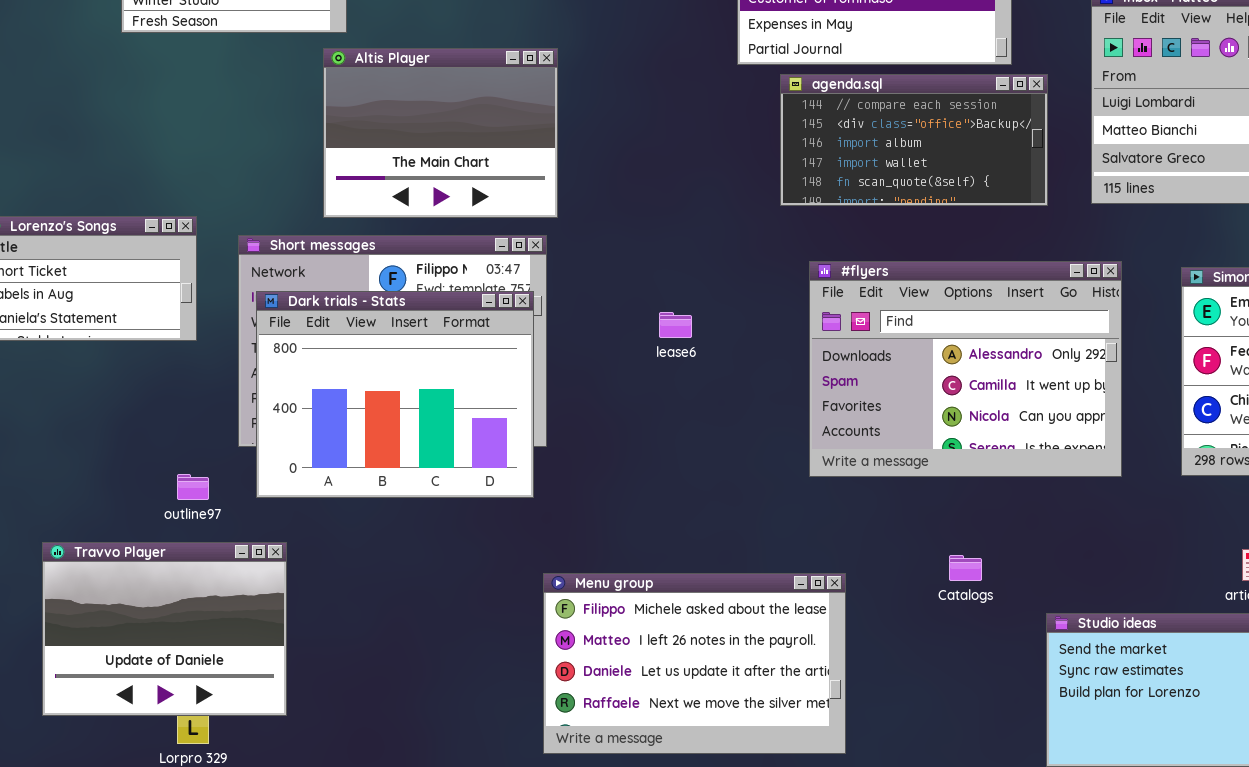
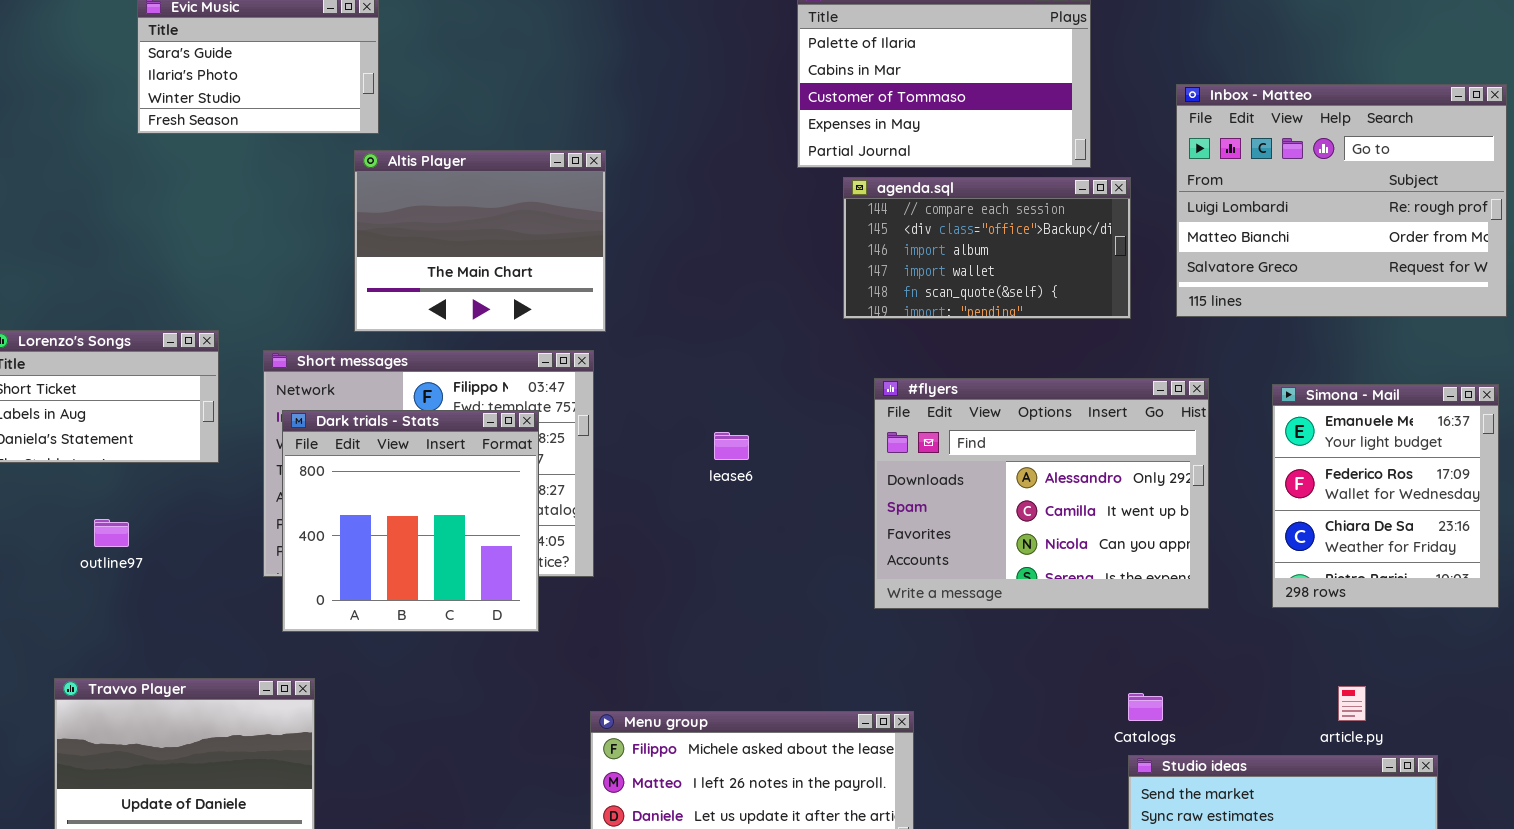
Dark trials - Stats: [256,291,534,498] -> [282,410,539,632], resized
outline97: [177,474,209,500] -> [94,519,129,547], moved
Catalogs: [949,555,982,581] -> [1128,693,1163,721], moved

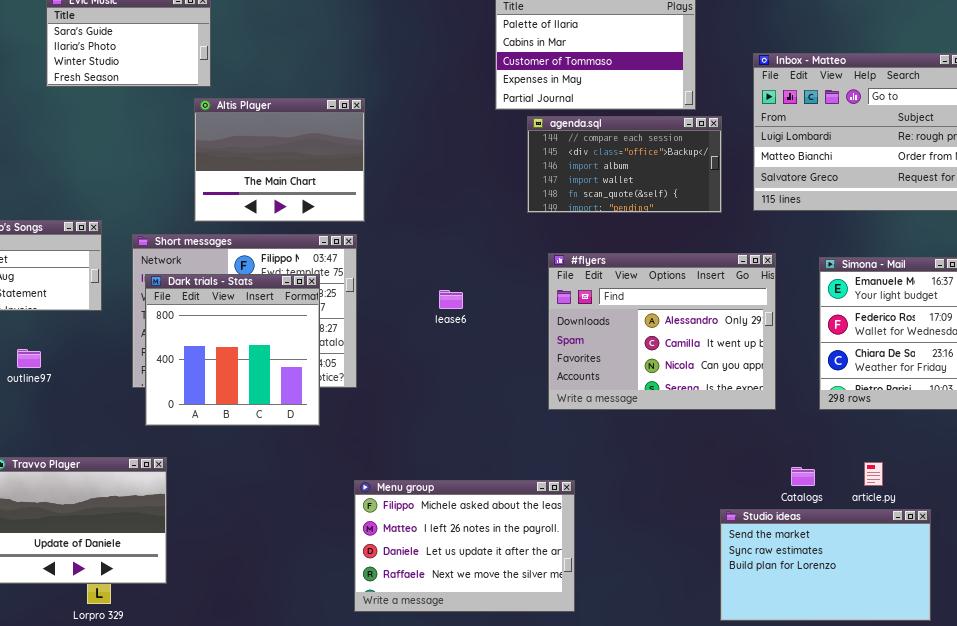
Catalogs: [1128,693,1163,721] -> [791,467,815,486], moved

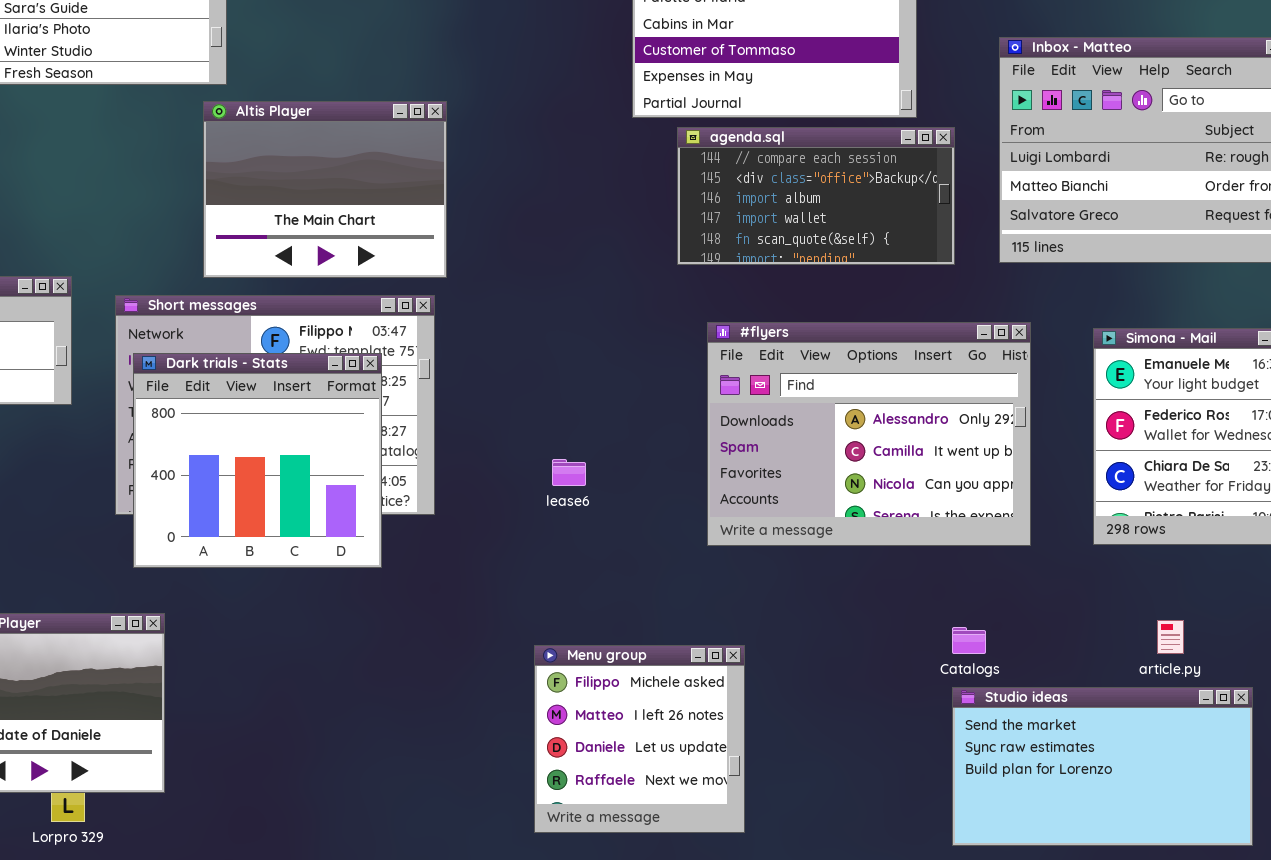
lease6: [439,290,463,309] -> [552,459,586,486], moved
Catalogs: [791,467,815,486] -> [952,627,986,654], moved
Menu group: [354,480,575,612] -> [534,645,745,833], resized

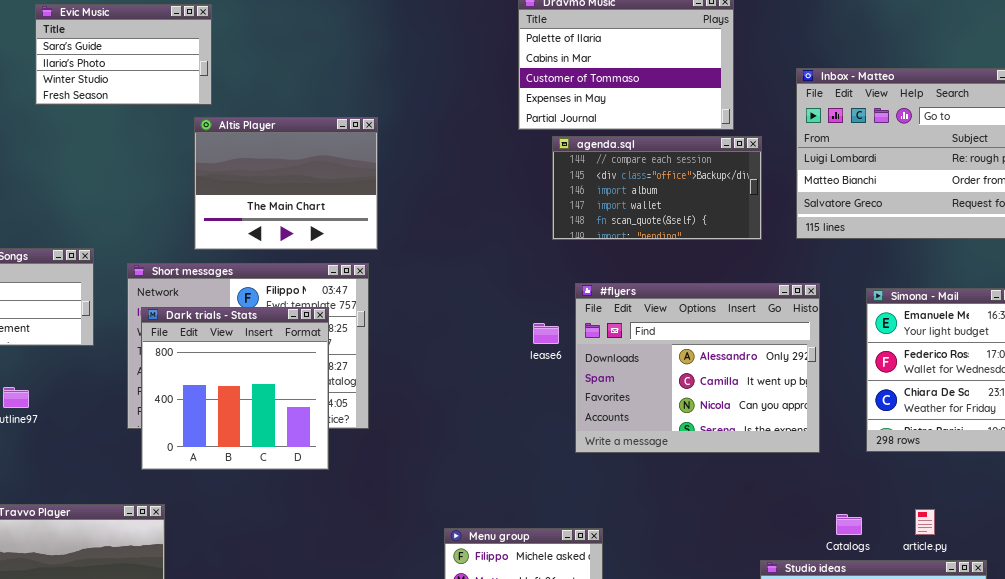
lease6: [552,459,586,486] -> [533,323,559,344], moved
Catalogs: [952,627,986,654] -> [836,514,862,535], moved

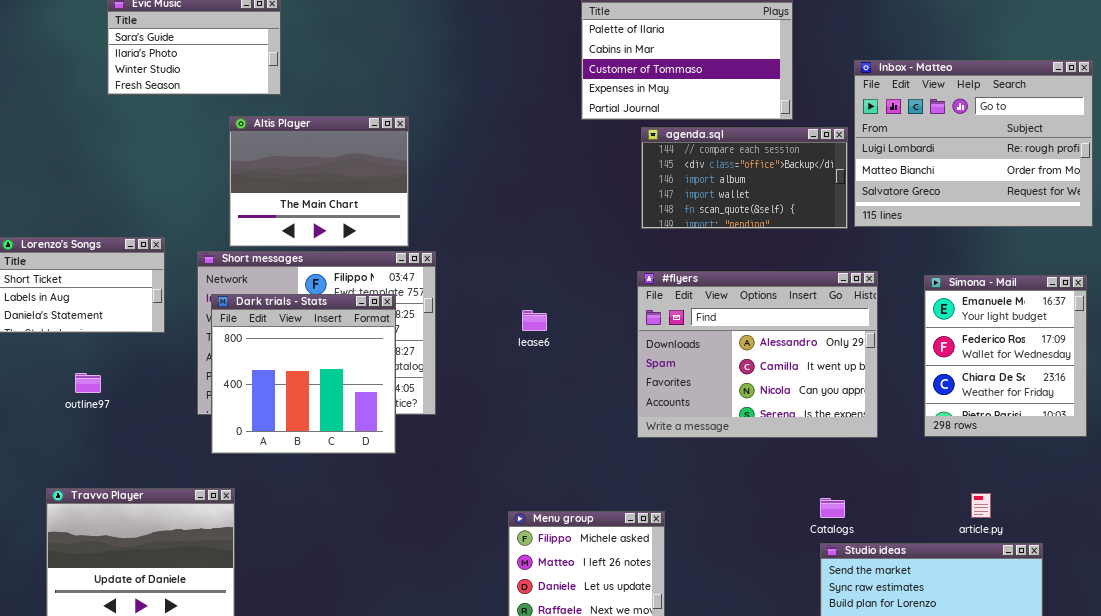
Altis Player: [194,117,378,250] -> [229,116,409,247], moved
agenda.sql: [552,136,762,240] -> [641,127,848,229], moved
lease6: [533,323,559,344] -> [522,310,547,331], moved
Catalogs: [836,514,862,535] -> [820,498,845,518], moved

